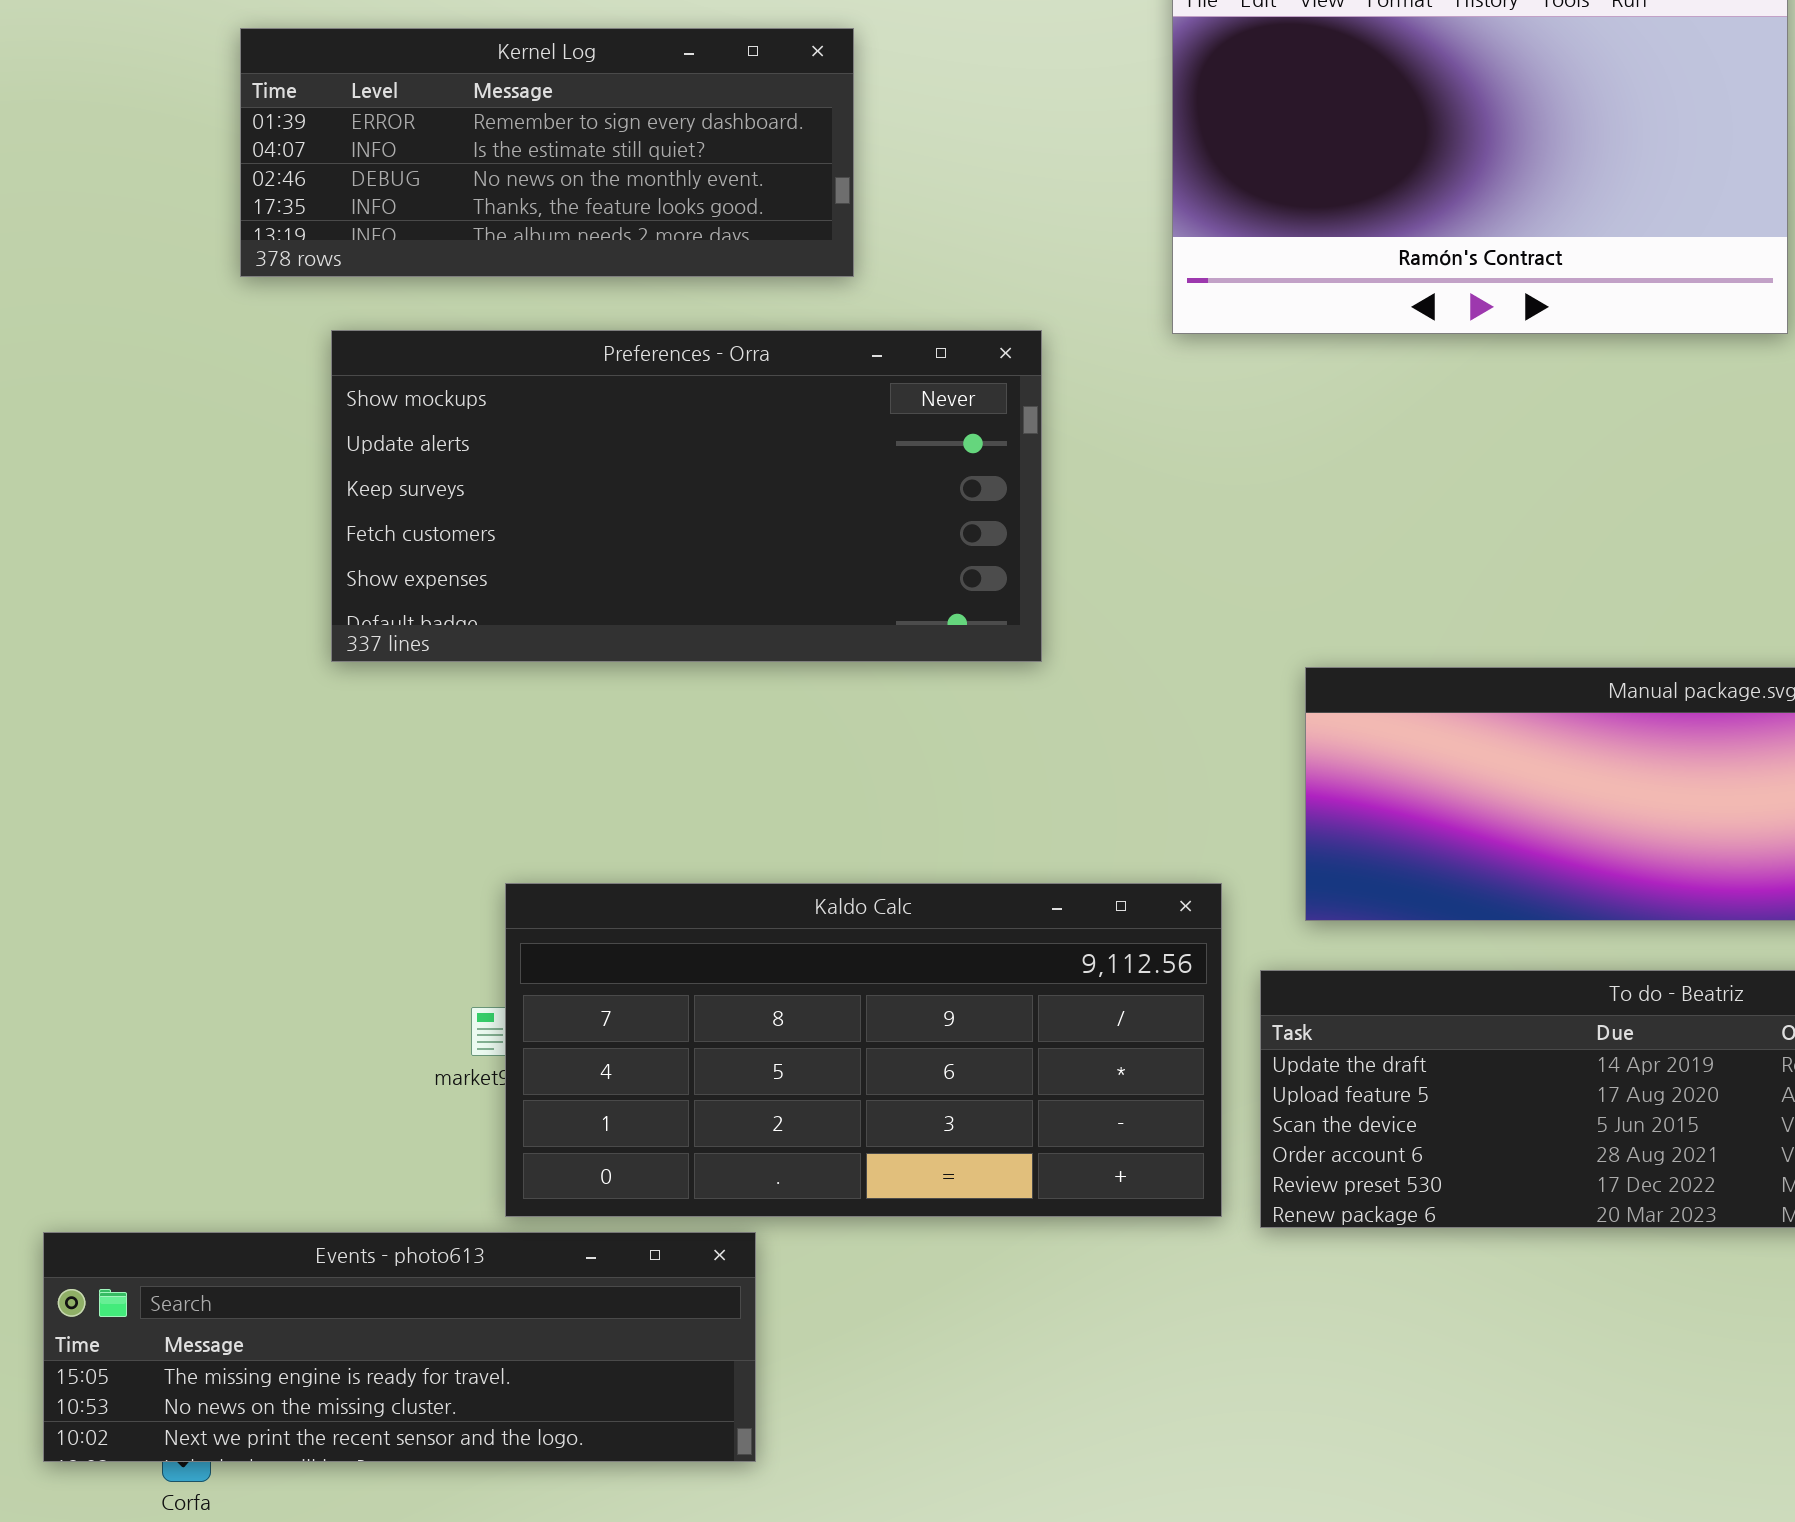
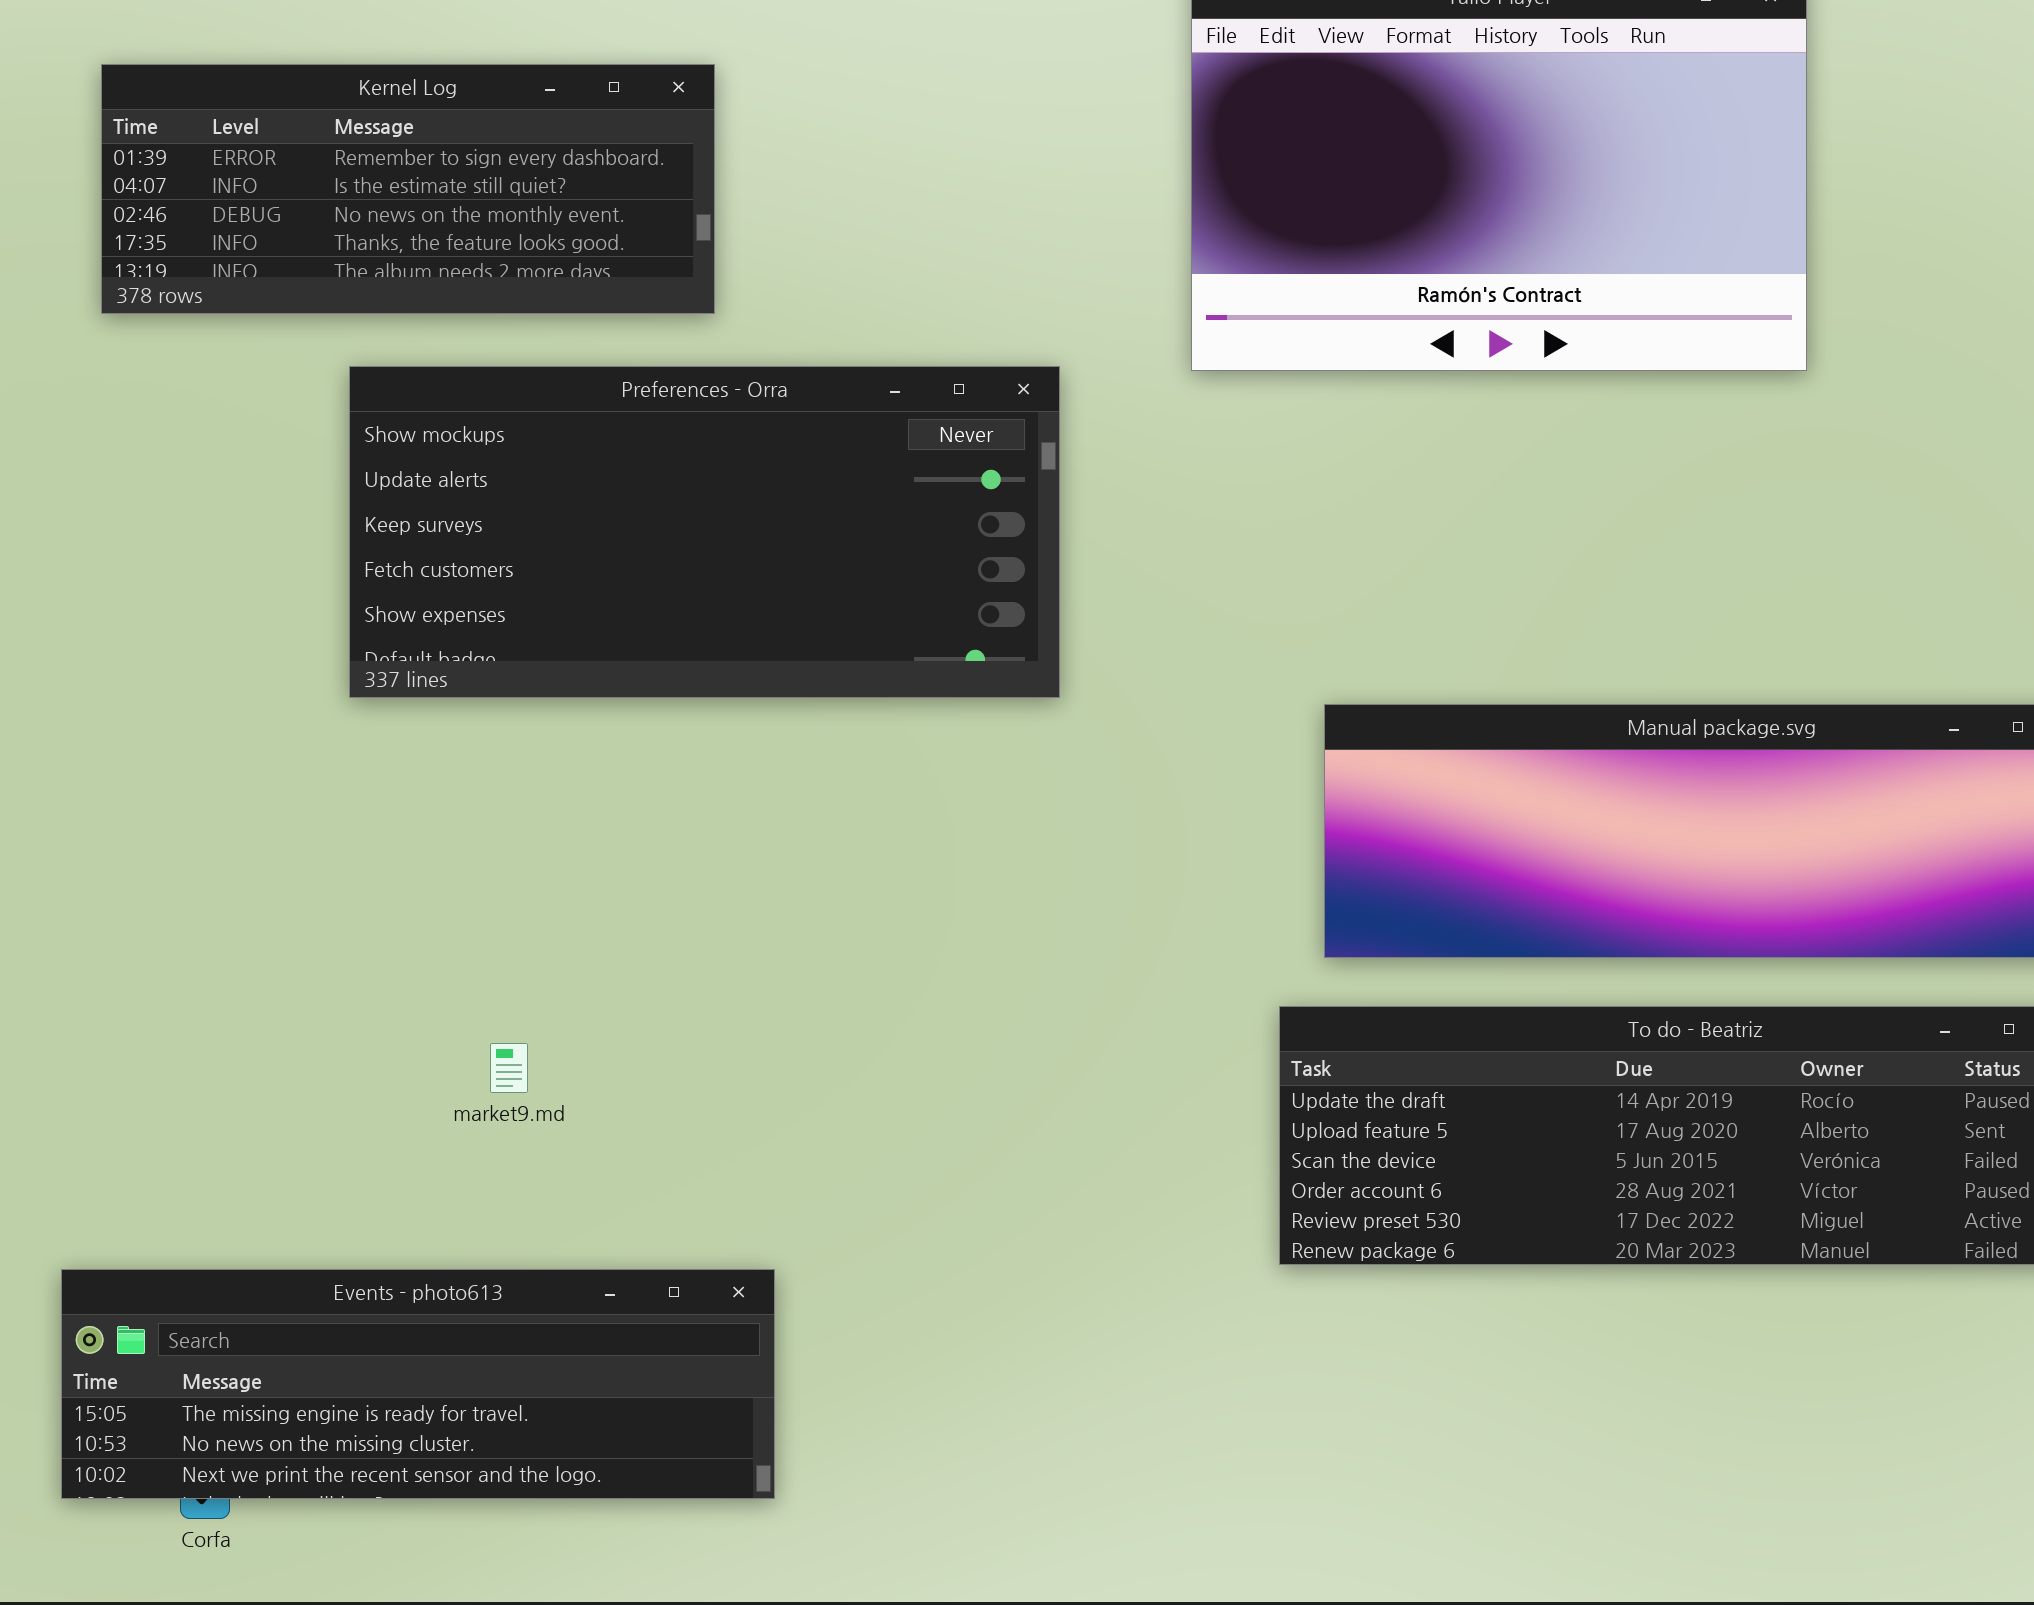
Kernel Log: [240,28,854,277] -> [101,64,715,314], moved
Kaldo Calc: [505,883,1222,1217] -> none, closed

